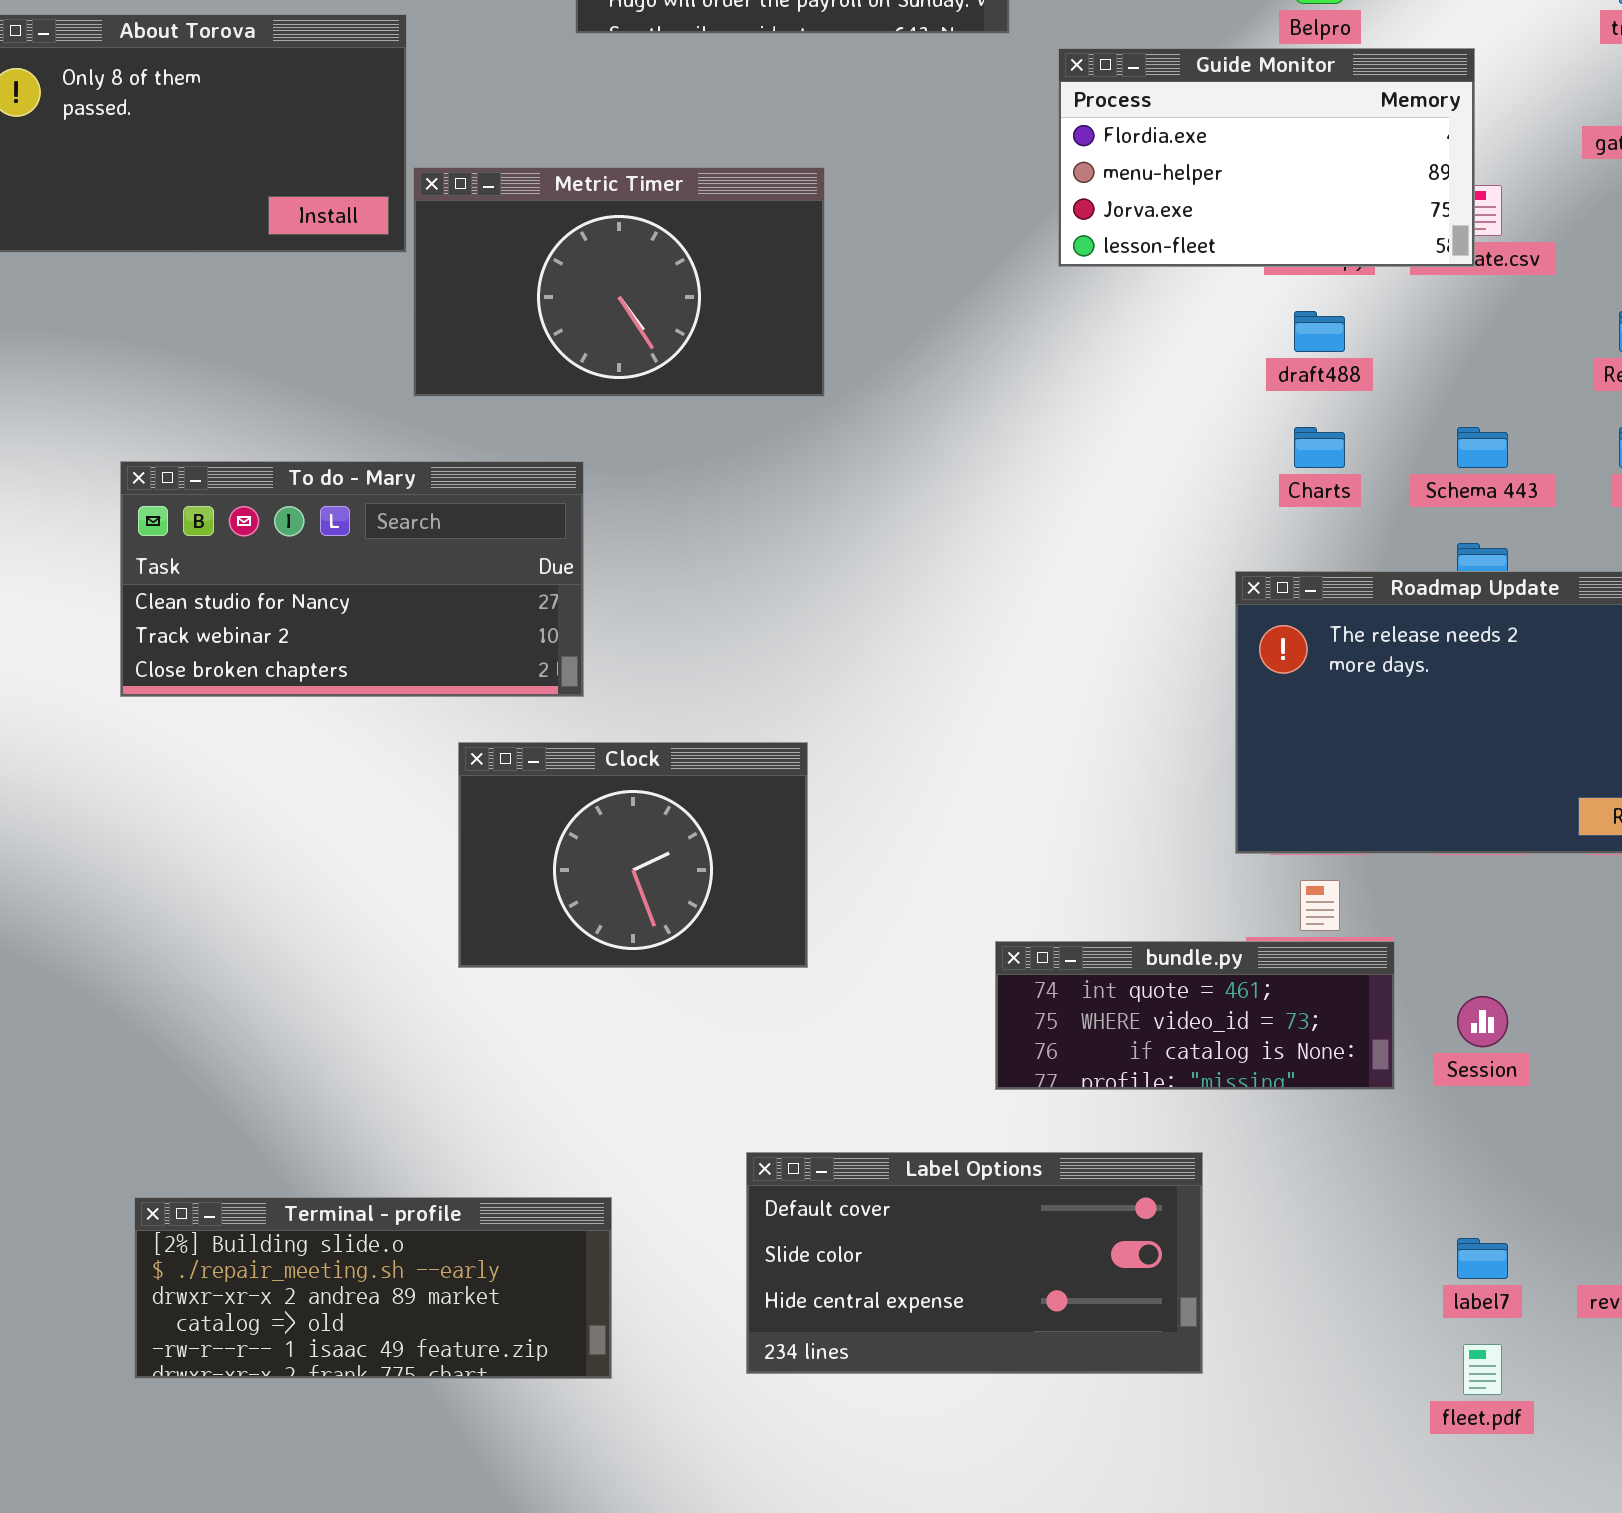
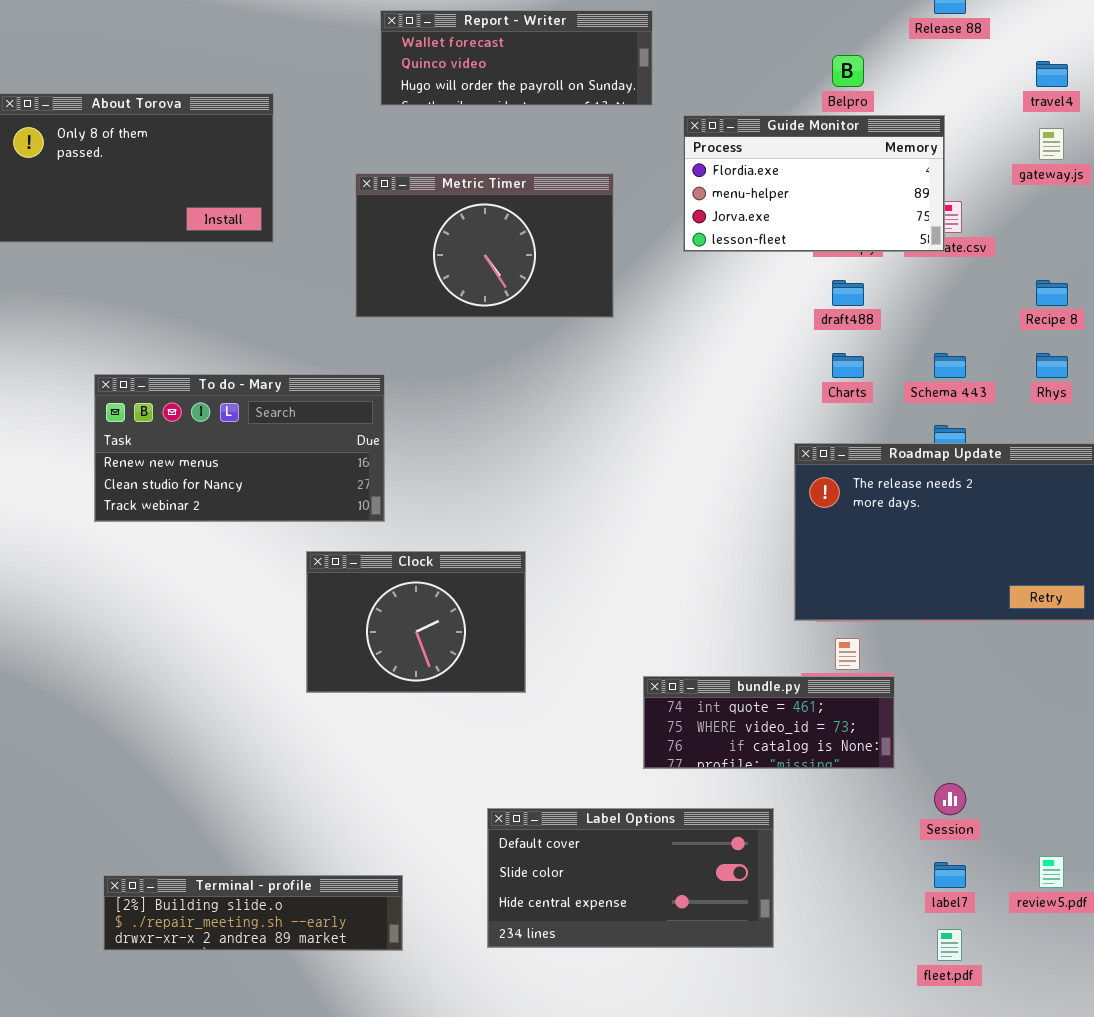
Metric Timer: [413,167,825,397] -> [355,173,614,318], moved
To do - Mary: [120,461,584,697] -> [94,374,385,522], scrolled up 1 row
Session: [1457,996,1508,1047] -> [934,783,966,815], moved
Terminal - profile: [134,1197,612,1379] -> [103,875,403,951], resized

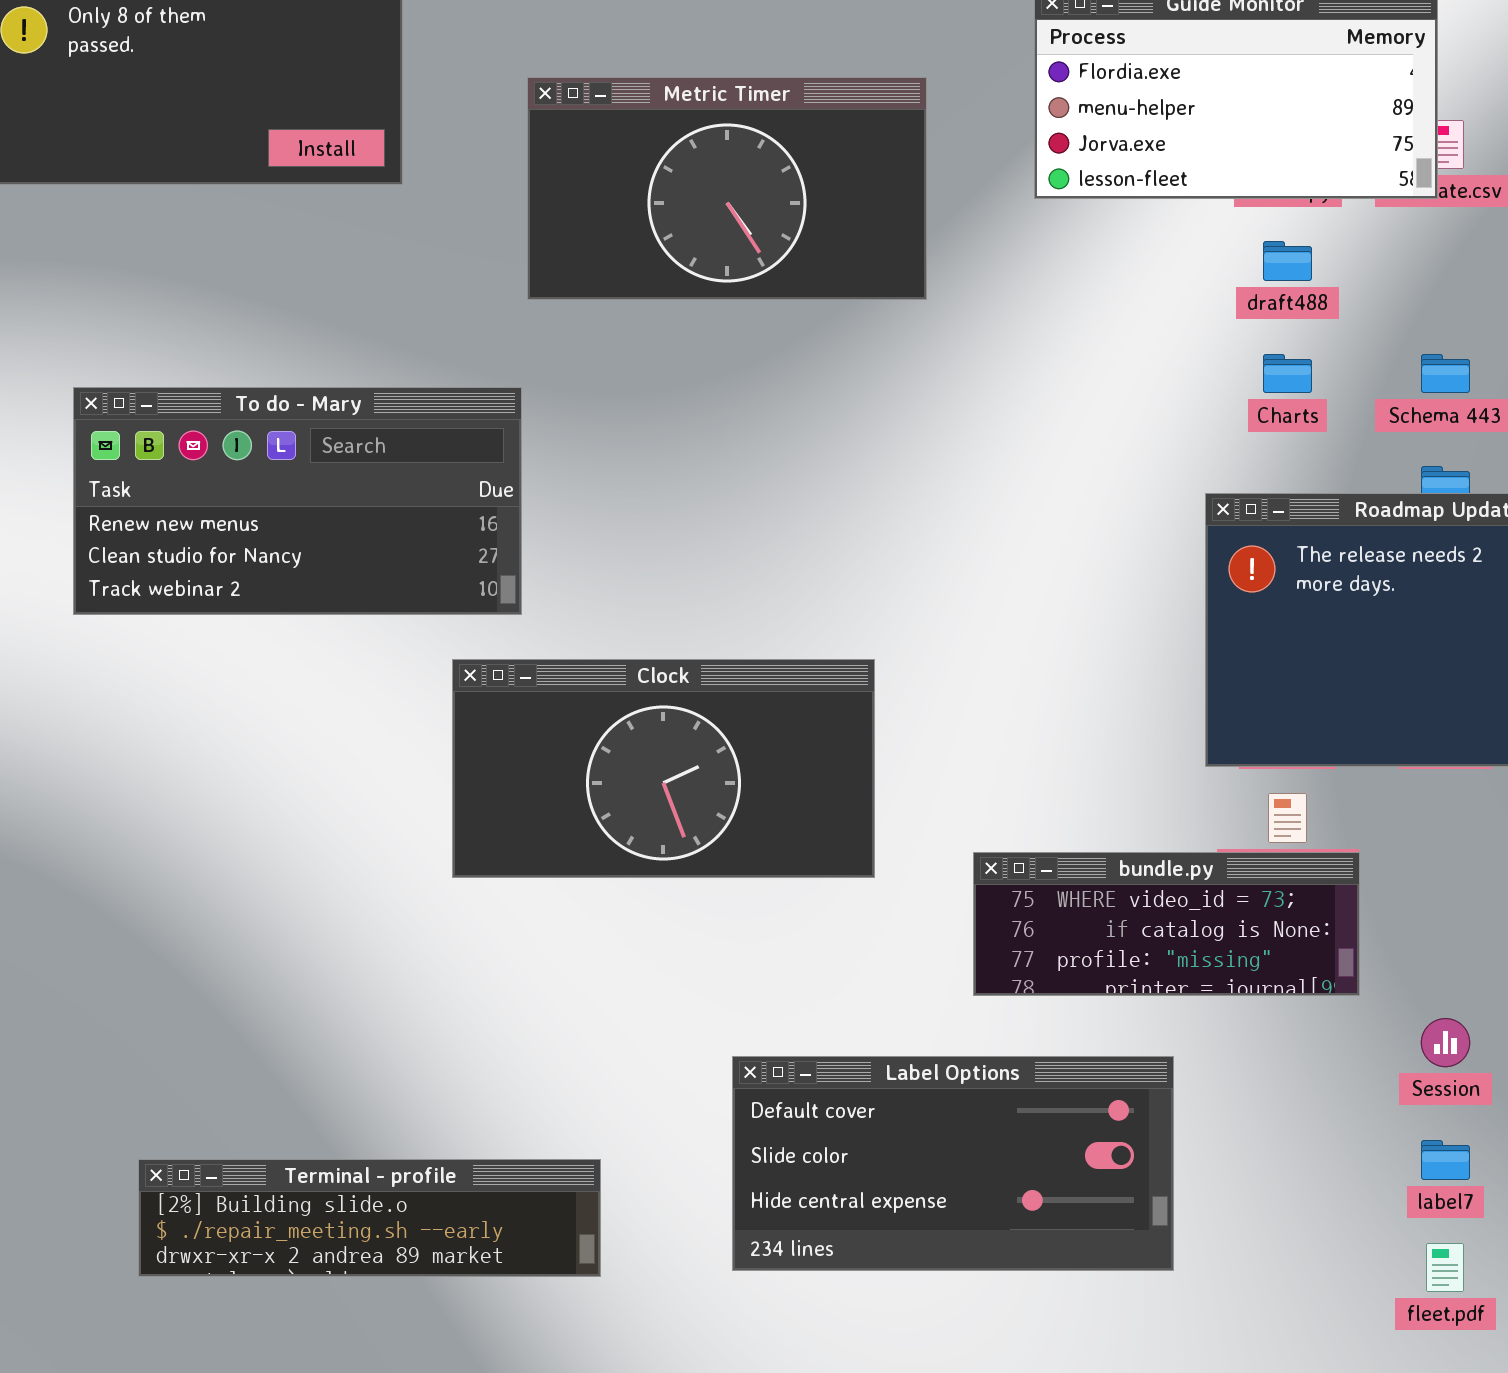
To do - Mary: [94,374,385,522] -> [73,387,522,615], moved
Clock: [306,551,526,693] -> [452,659,875,878], resized
bundle.py: [643,676,895,769] -> [973,852,1360,996], scrolled down 1 row

